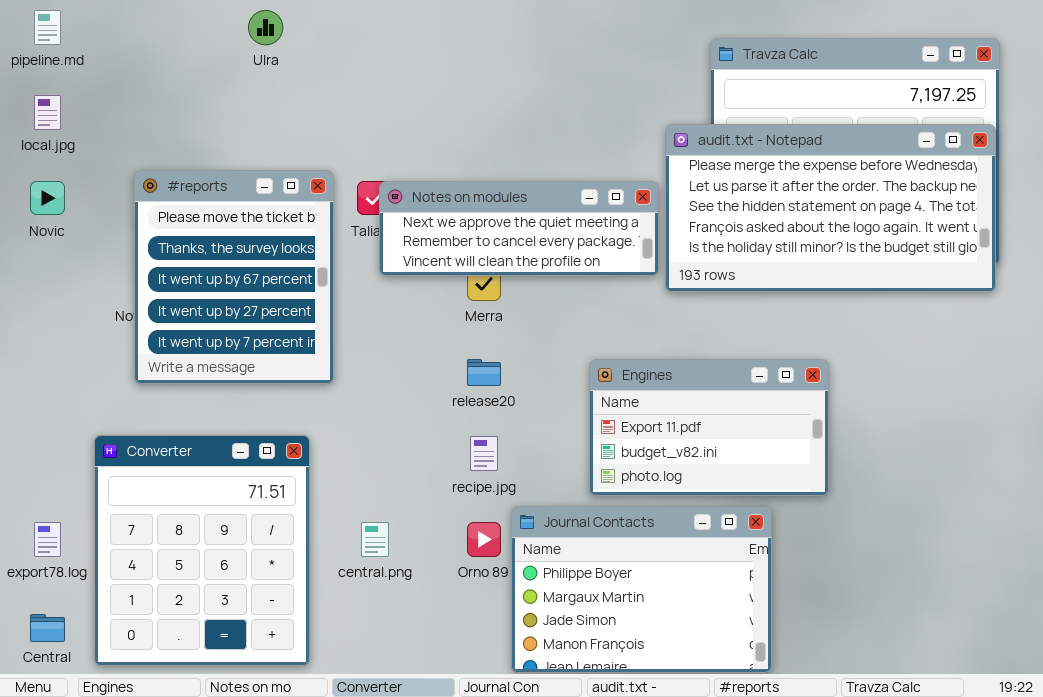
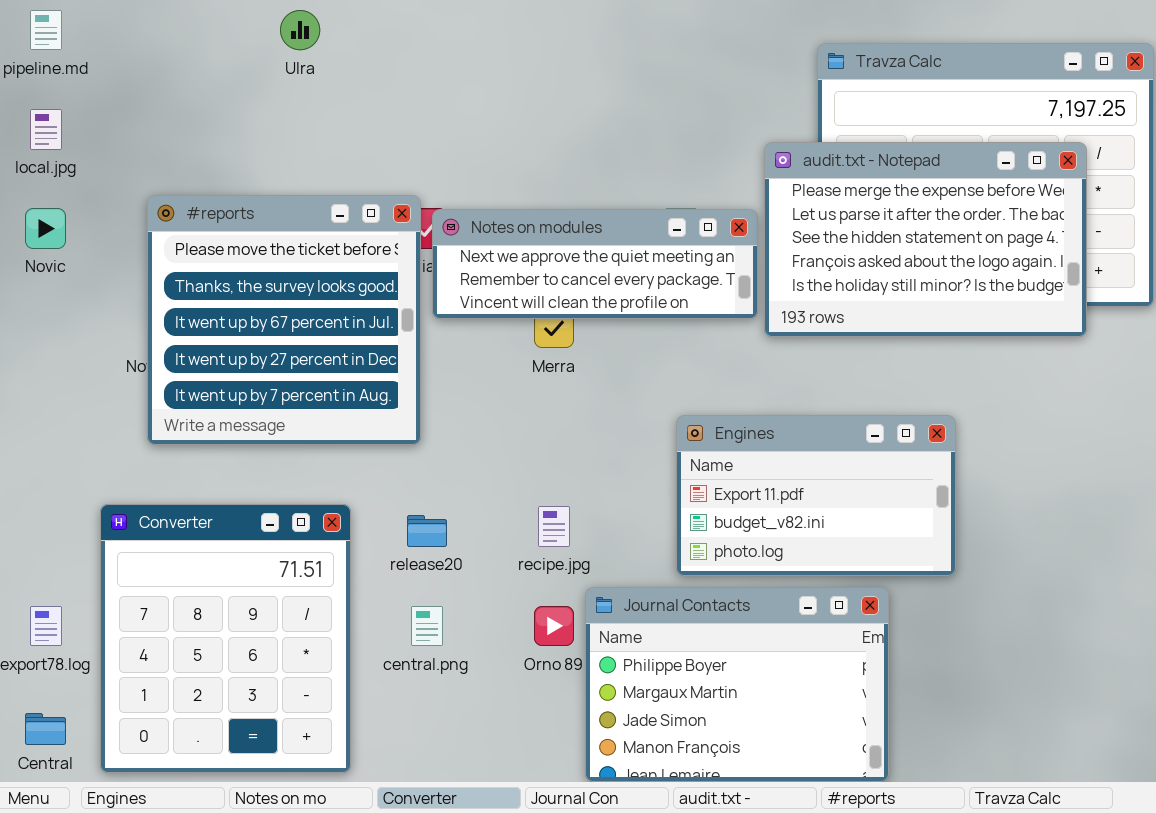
audit.txt - Notepad: [665,124,996,292] -> [764,142,1087,337], resized
#reports: [134,170,334,384] -> [147,195,421,445], resized
release20: [467,359,501,386] -> [407,515,447,547], moved

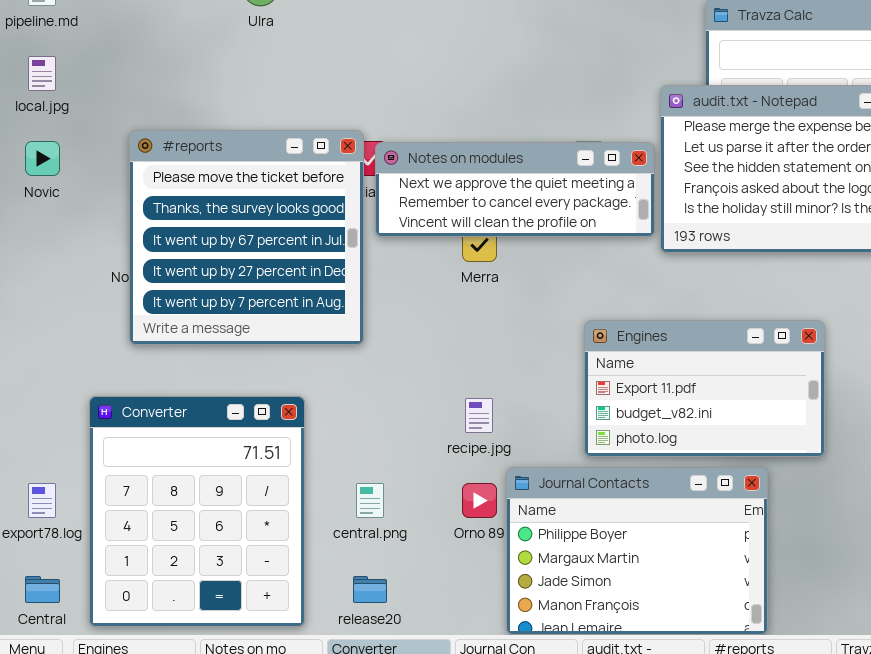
release20: [407,515,447,547] -> [353,576,387,603], moved

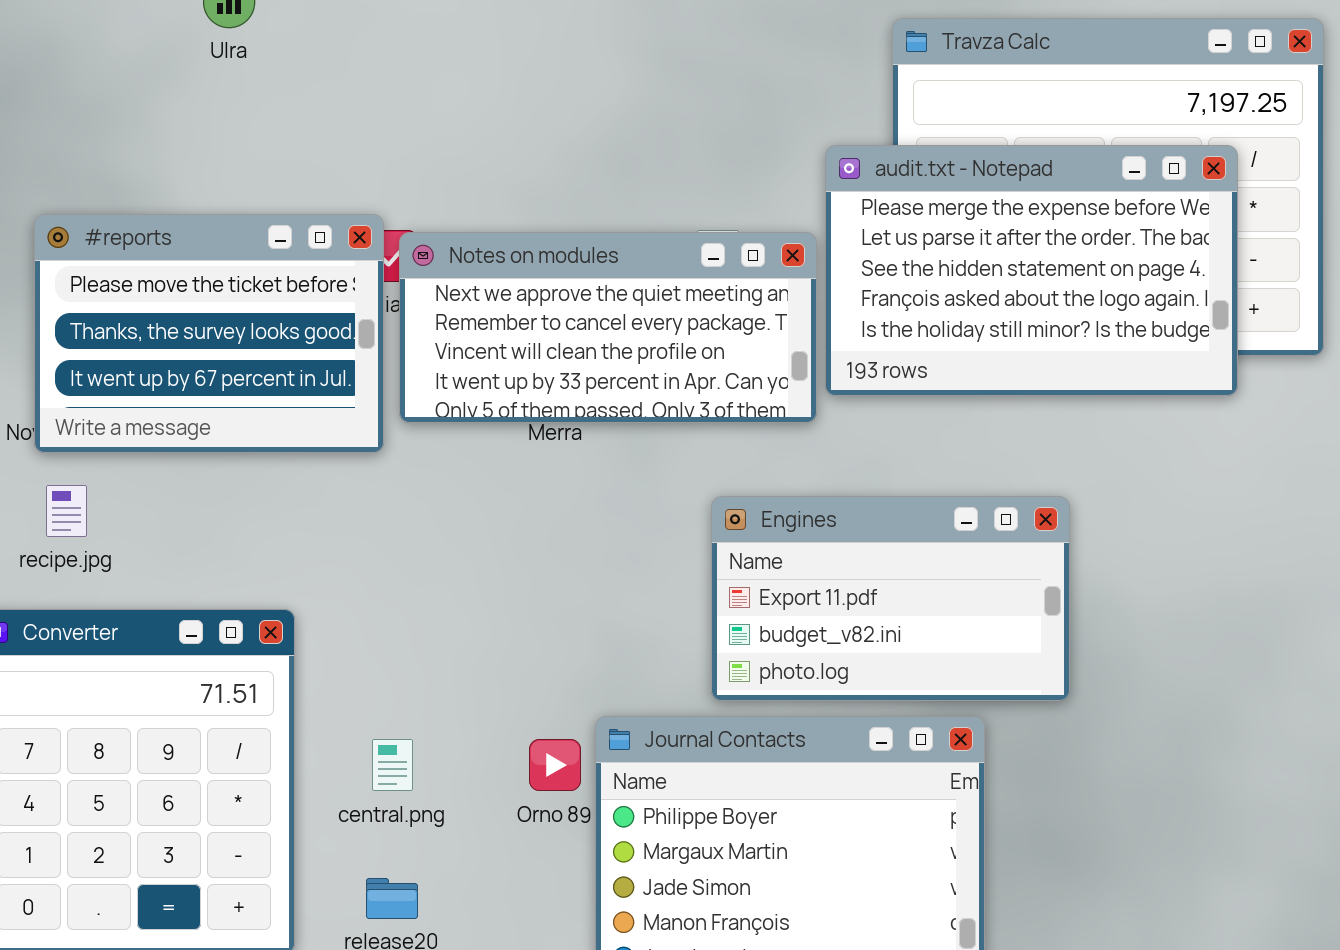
#reports: [129,130,364,345] -> [34,214,384,453], resized
Notes on modules: [375,142,655,237] -> [399,232,817,423], resized
recipe.jpg: [465,398,493,433] -> [46,485,87,537], moved

